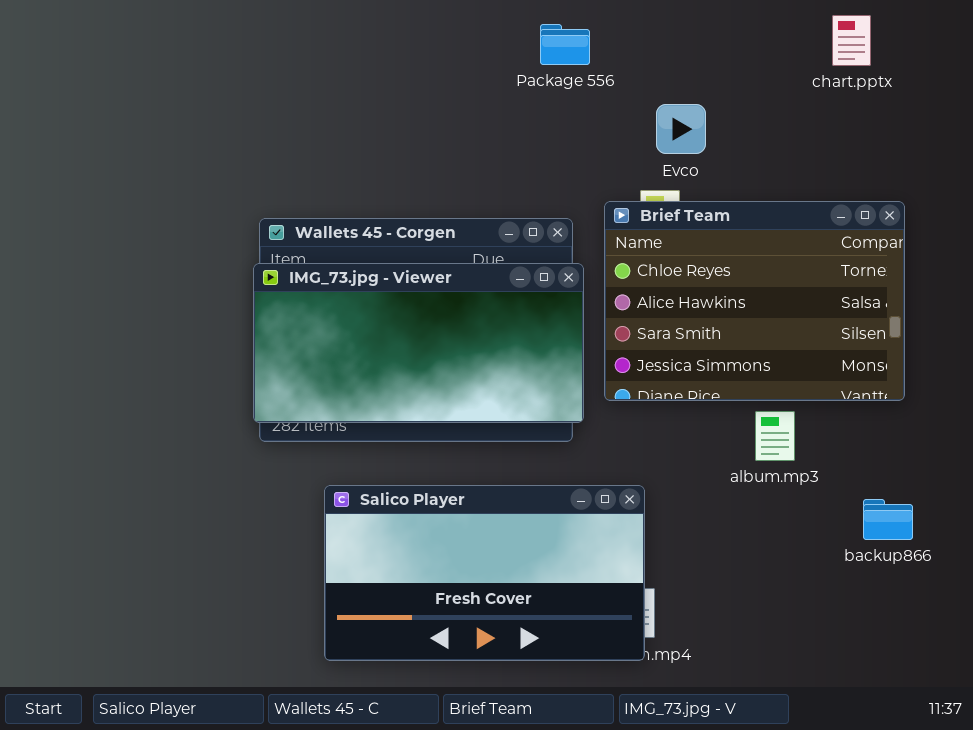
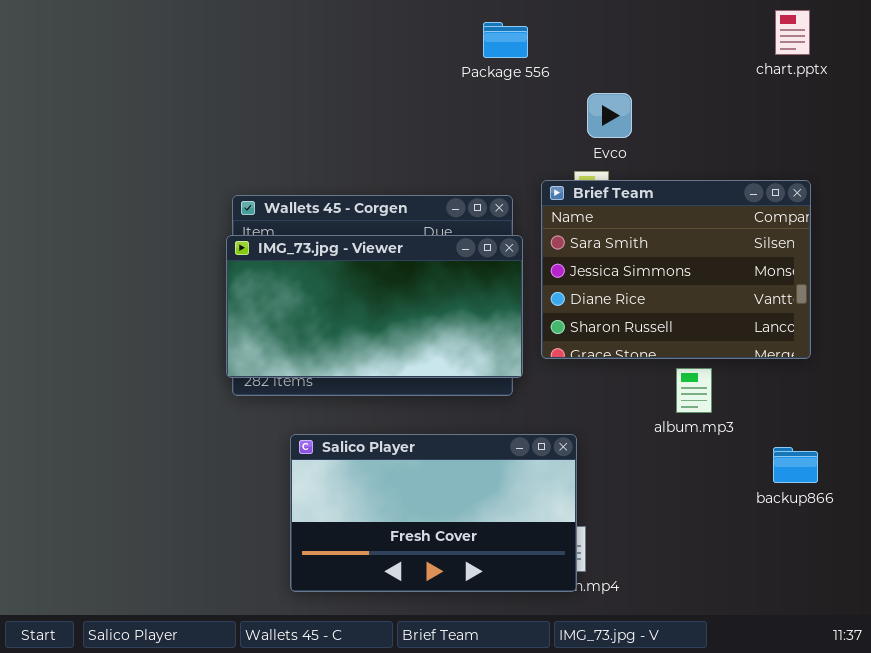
chart.pptx: [832,15,871,66] -> [775,10,810,55], moved
Brief Team: [604,201,905,401] -> [541,180,811,359], scrolled down 2 rows

